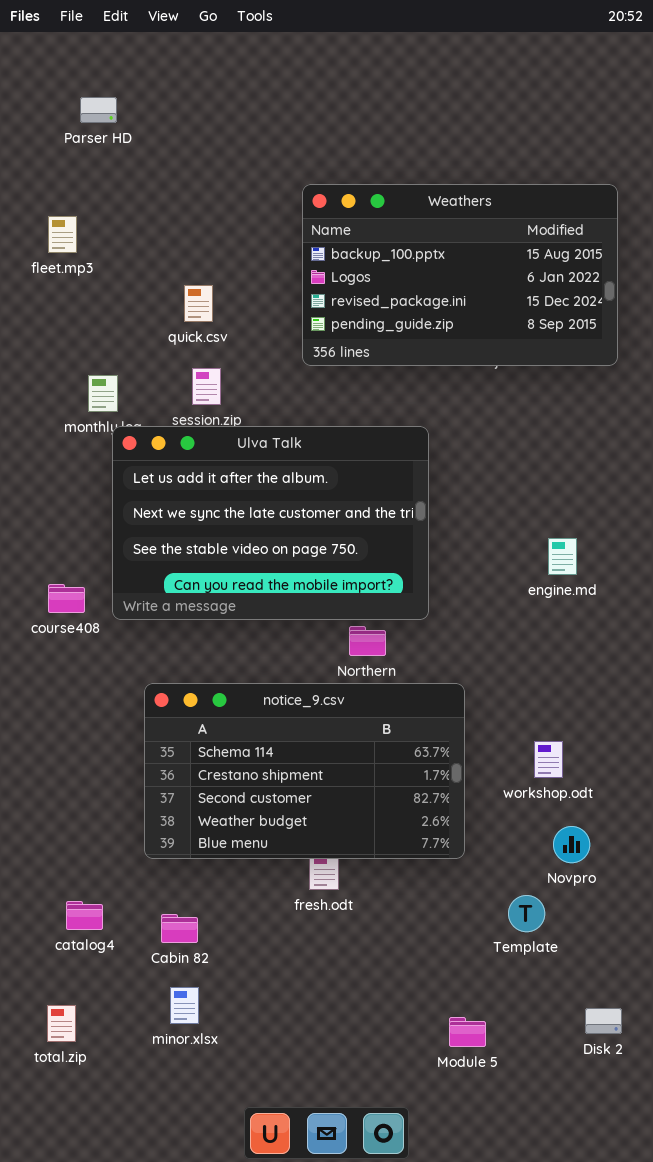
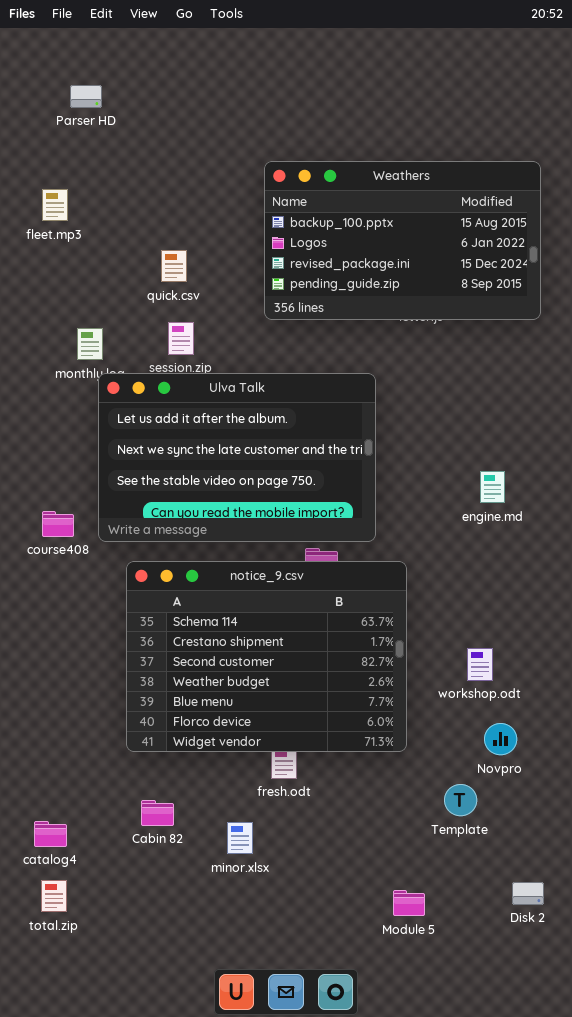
notice_9.csv: [144,683,465,859] -> [126,561,407,752], resized
catalog4: [66,901,103,930] -> [34,821,67,847], moved
minor.xlsx: [170,987,199,1024] -> [227,822,253,854], moved

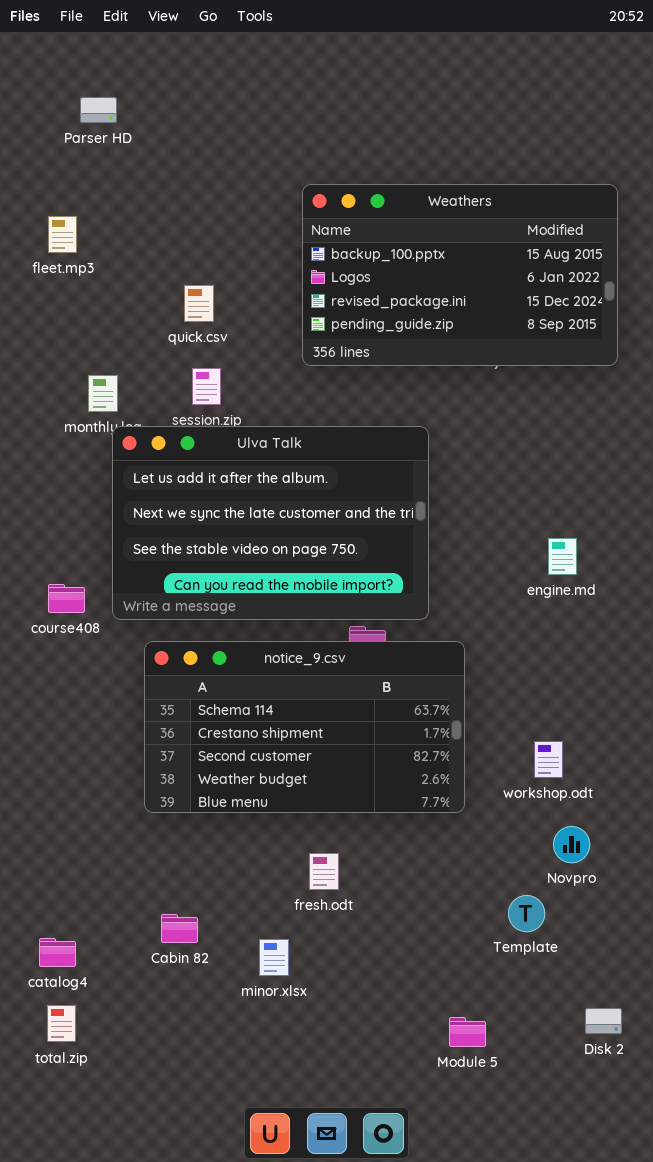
notice_9.csv: [126,561,407,752] -> [144,641,465,813], resized

